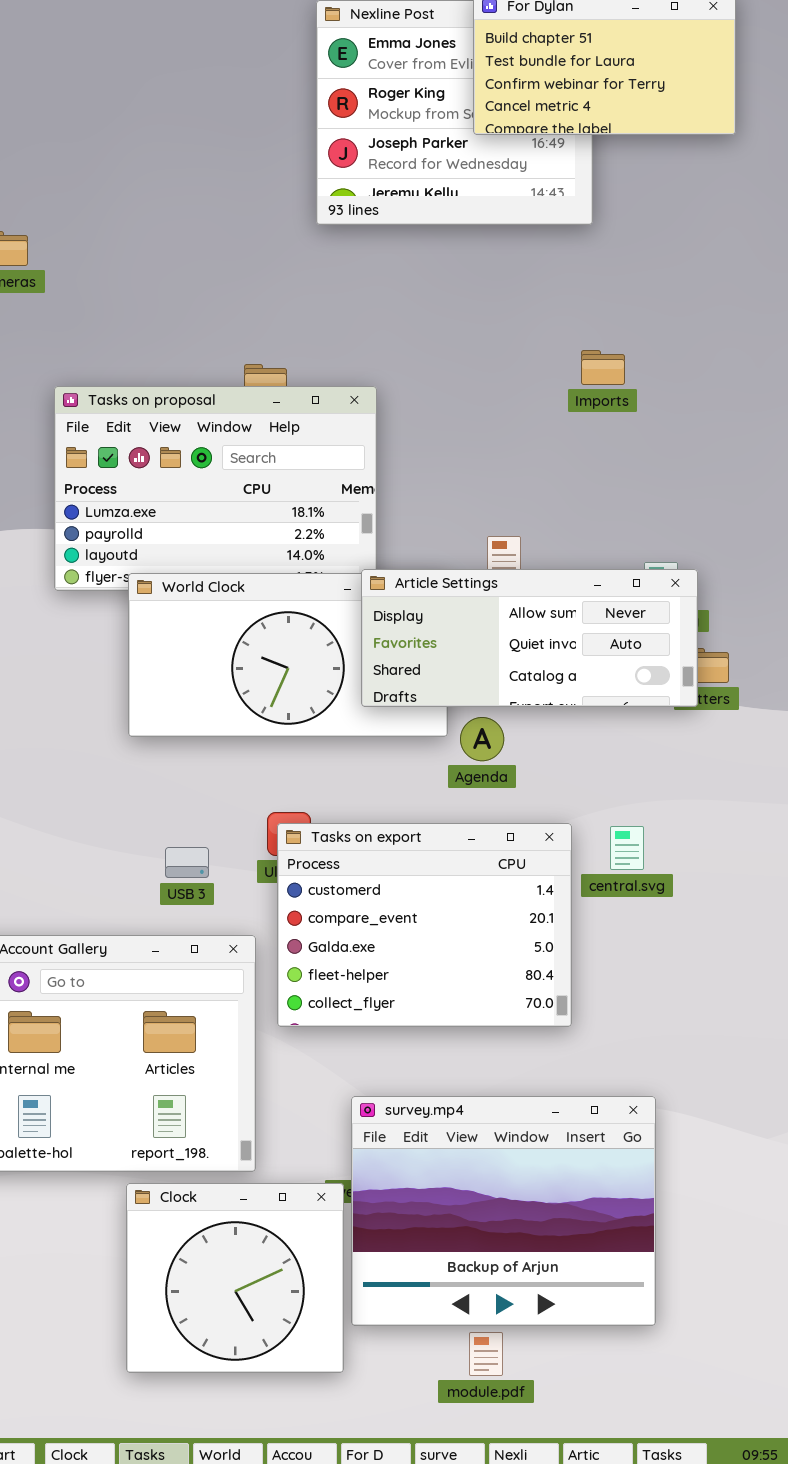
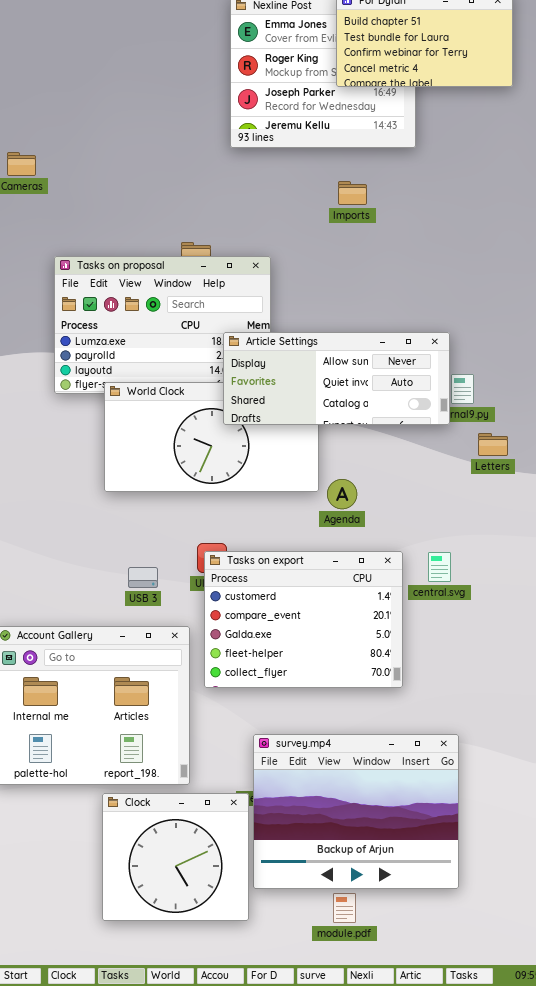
Imports: [581,350,625,385] -> [338,181,367,205], moved
Article Settings: [361,569,698,707] -> [223,332,450,425], moved

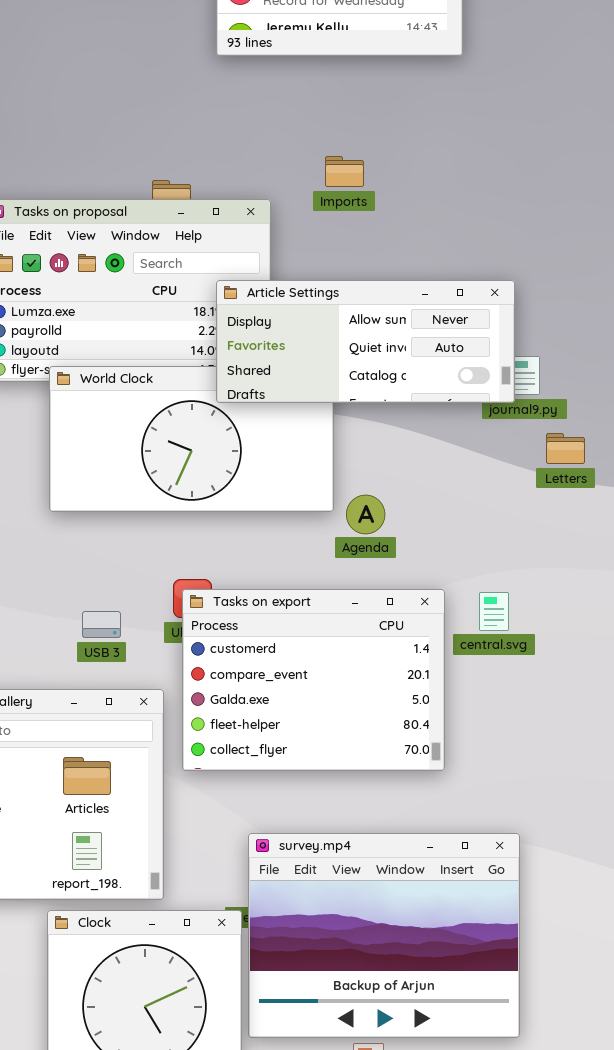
Imports: [338,181,367,205] -> [325,156,364,187], moved
Article Settings: [223,332,450,425] -> [216,280,515,403], moved

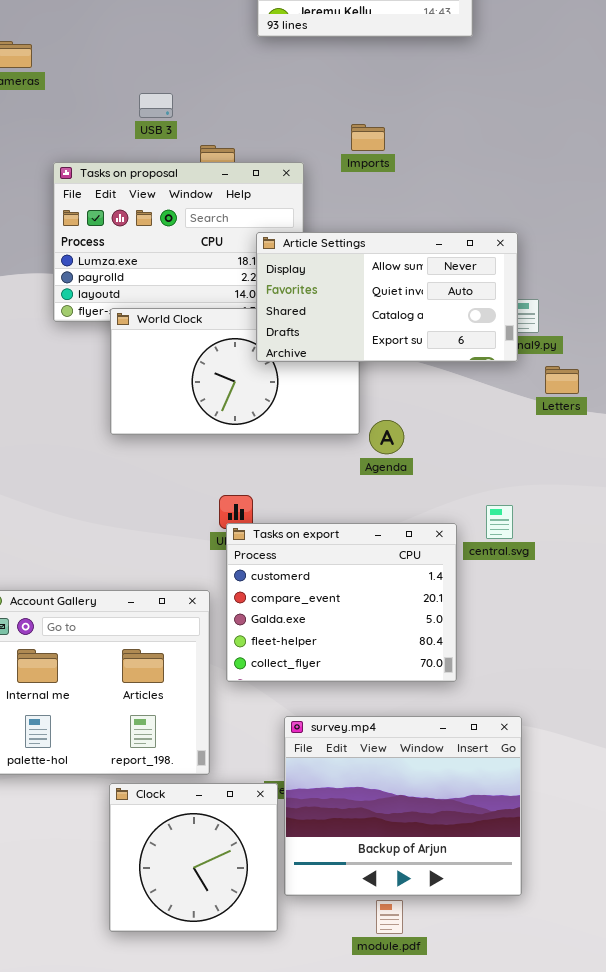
Article Settings: [216,280,515,403] -> [256,232,518,362], resized
Tasks on export: [182,589,445,771] -> [226,523,457,682], moved
USB 3: [82,611,121,638] -> [139,93,173,118], moved

